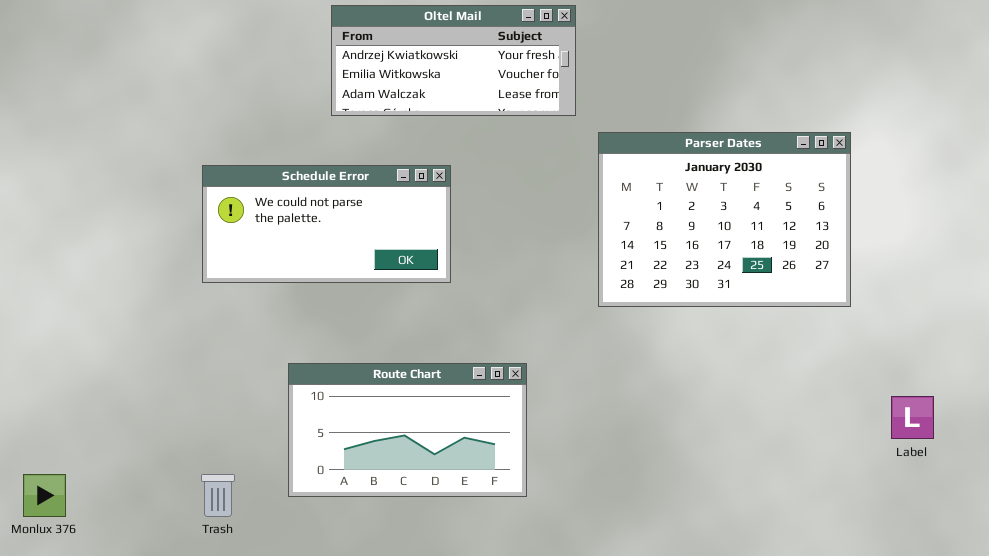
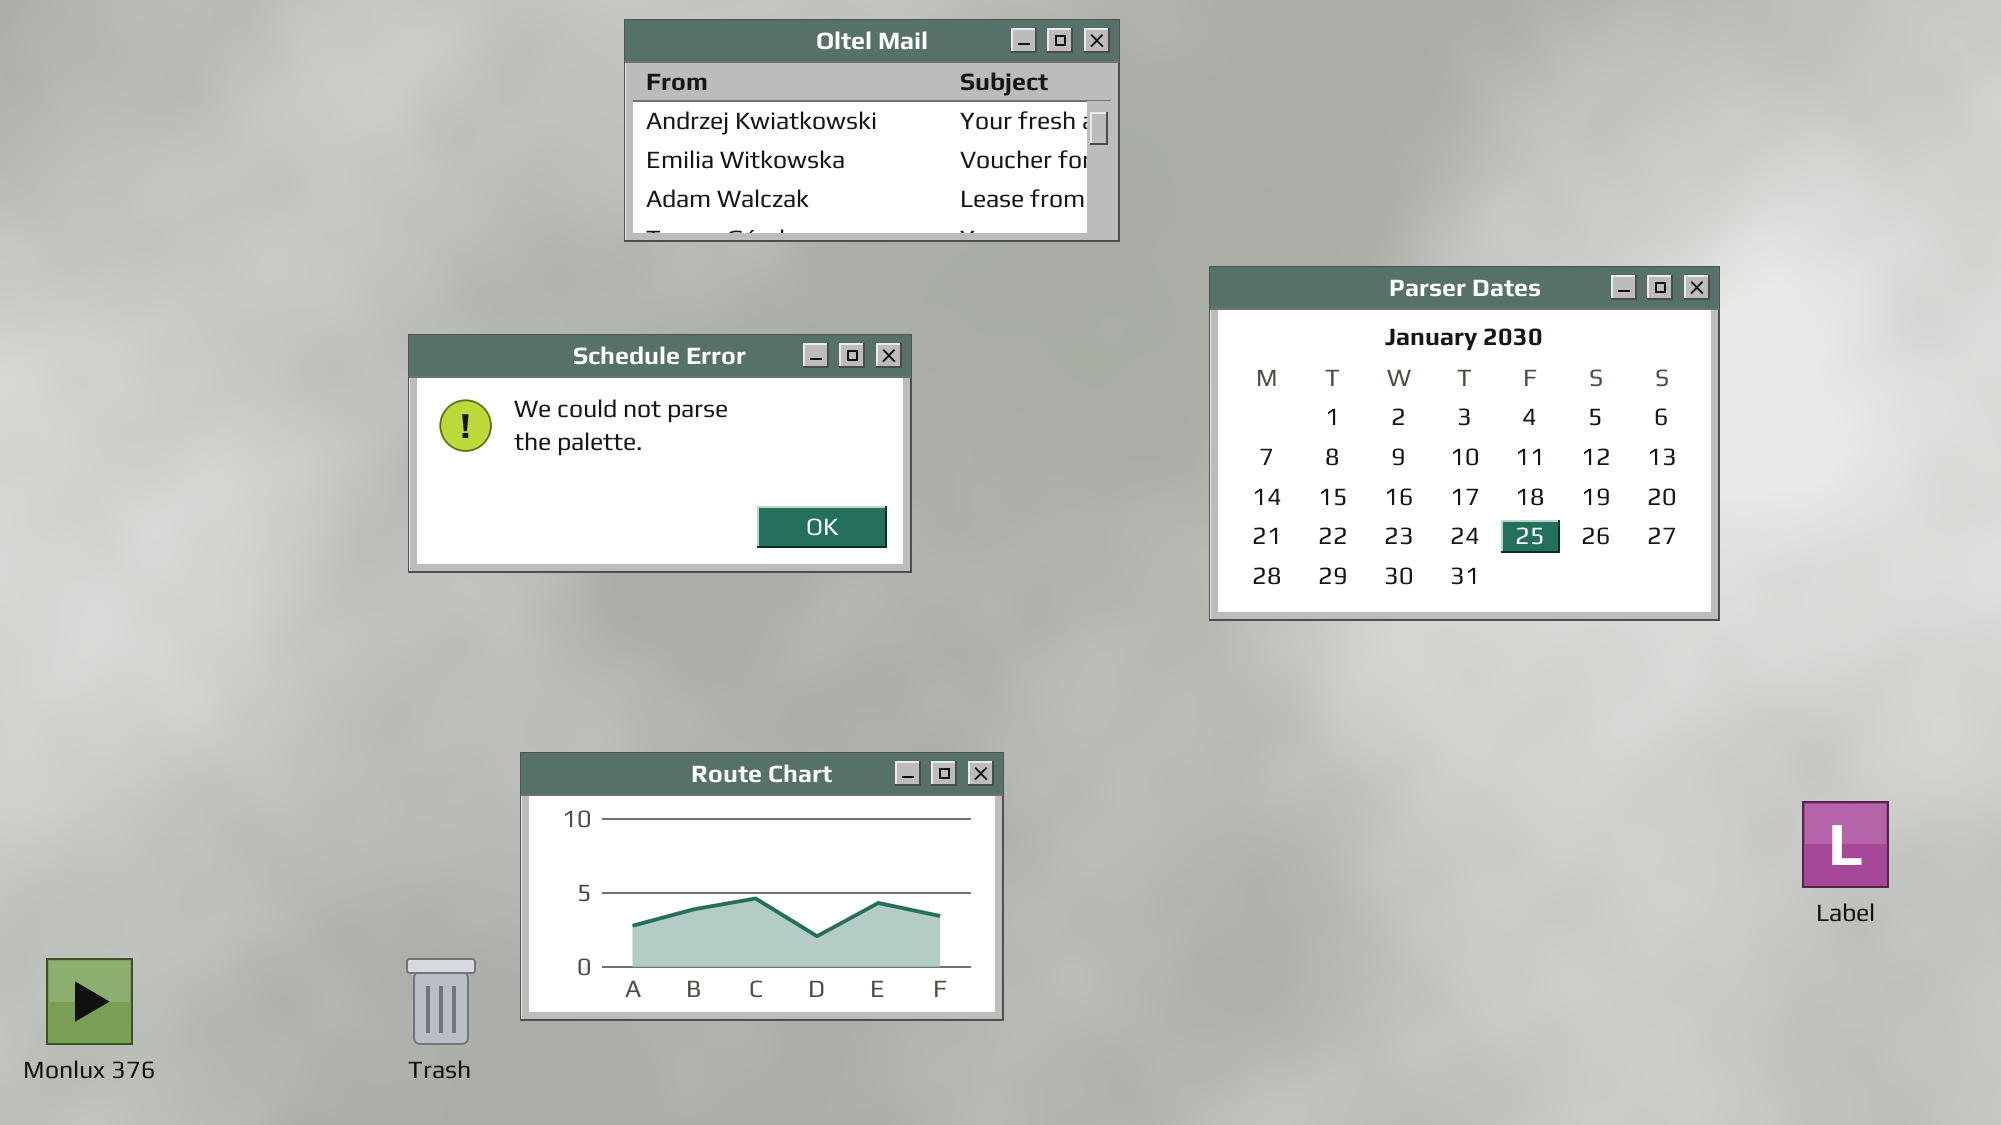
Oltel Mail: [331,5,576,116] -> [624,19,1120,242], moved
Route Chart: [288,363,527,497] -> [520,752,1004,1021], moved

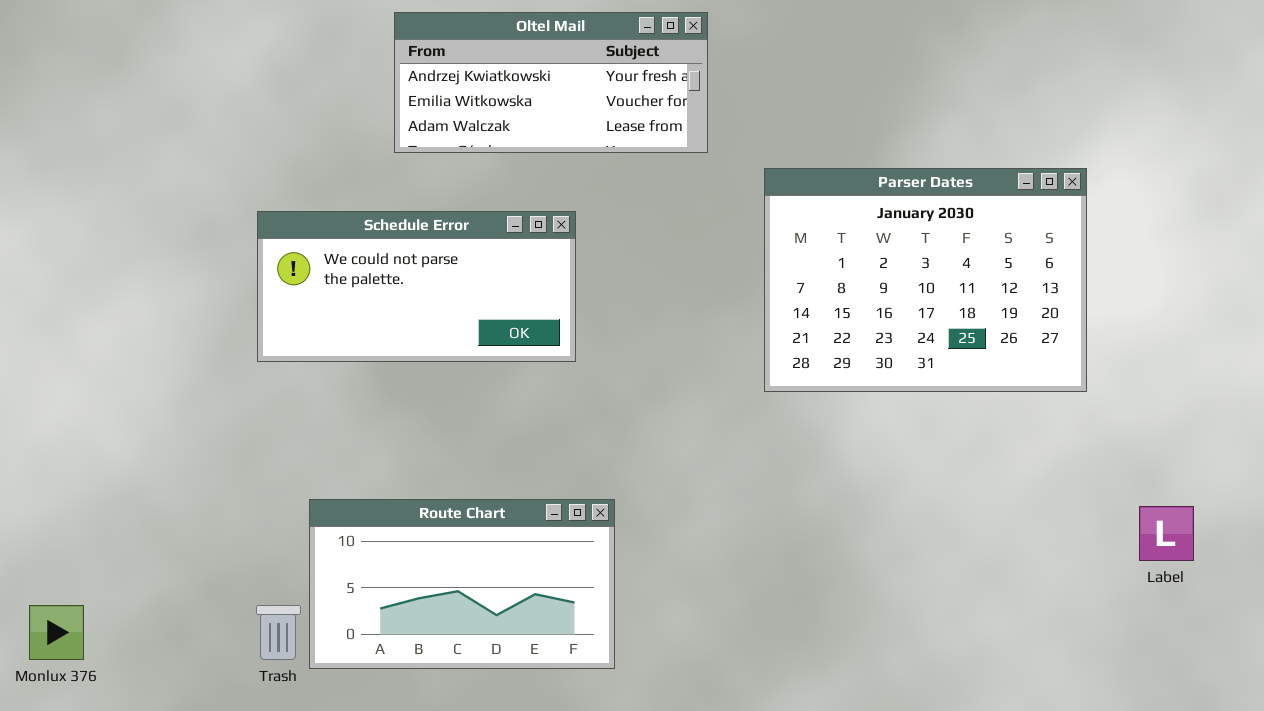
Route Chart: [520,752,1004,1021] -> [309,499,615,669], moved

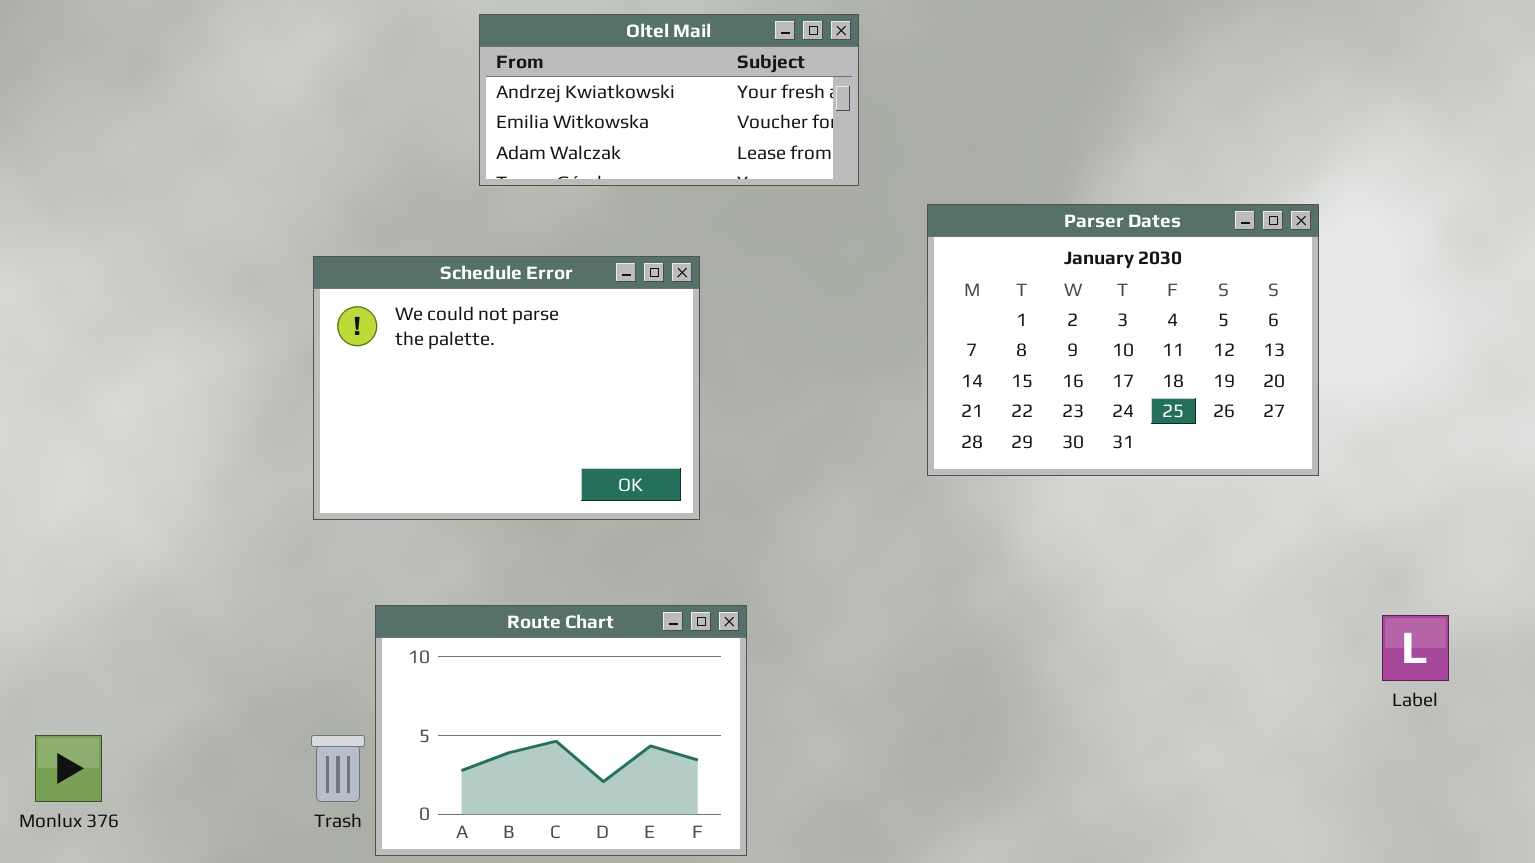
Schedule Error: [257,211,576,362] -> [313,256,700,520], resized
Route Chart: [309,499,615,669] -> [375,605,747,856], resized

